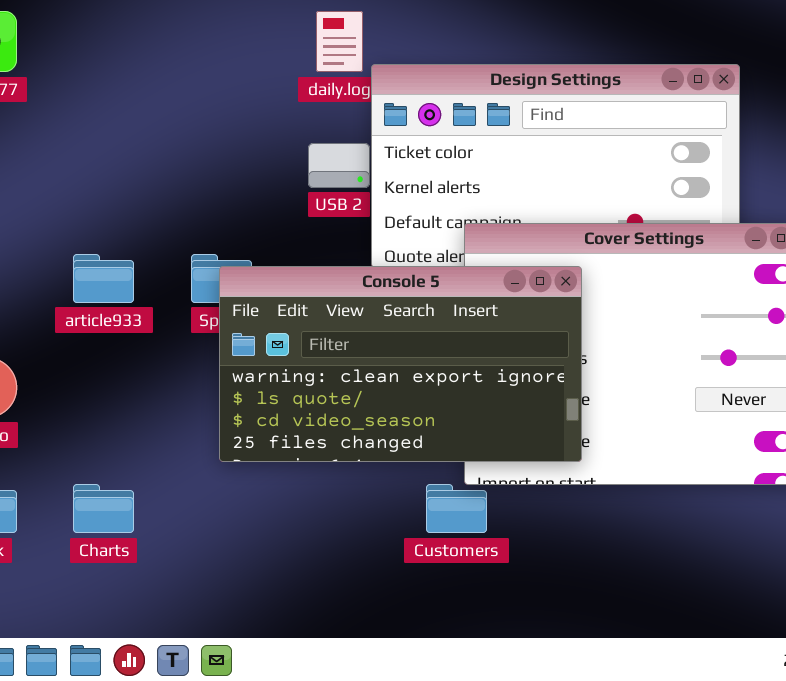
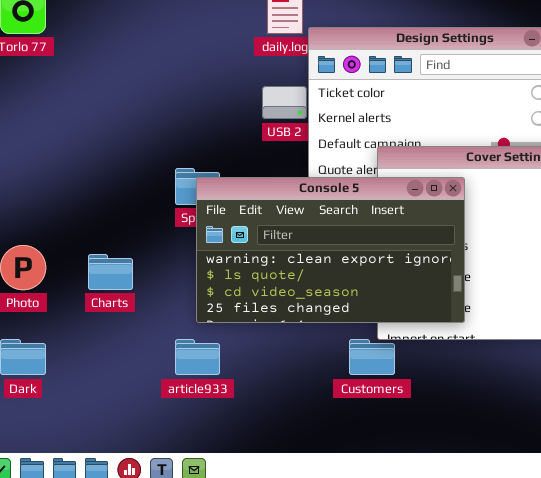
article933: [73,254,134,303] -> [175,339,220,375], moved
Charts: [73,484,134,533] -> [88,254,133,290], moved

